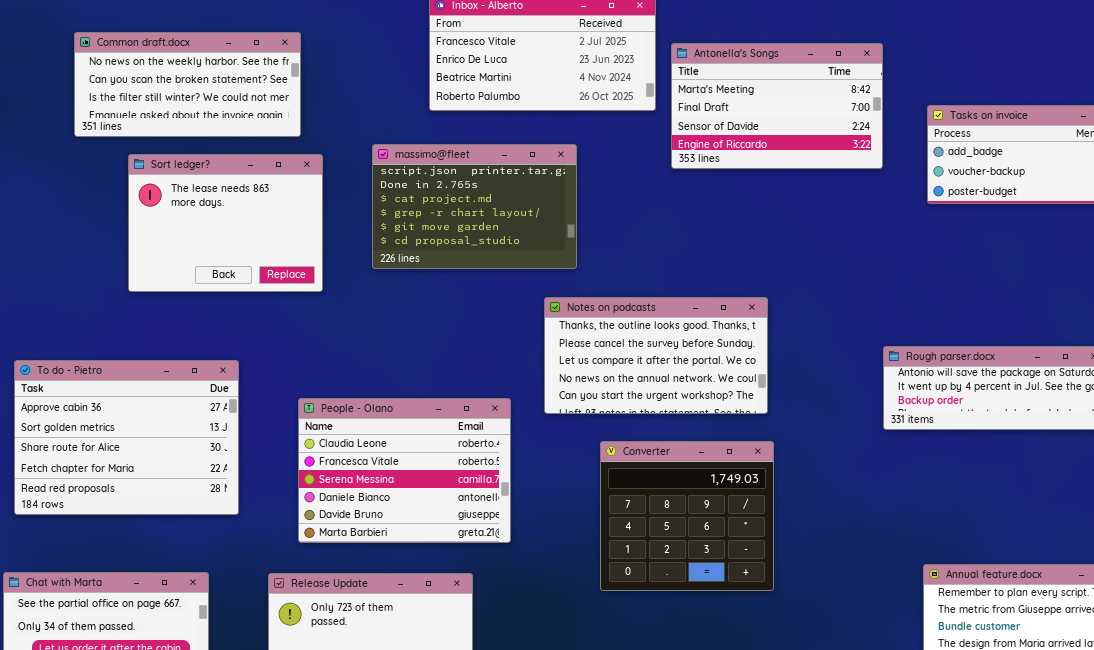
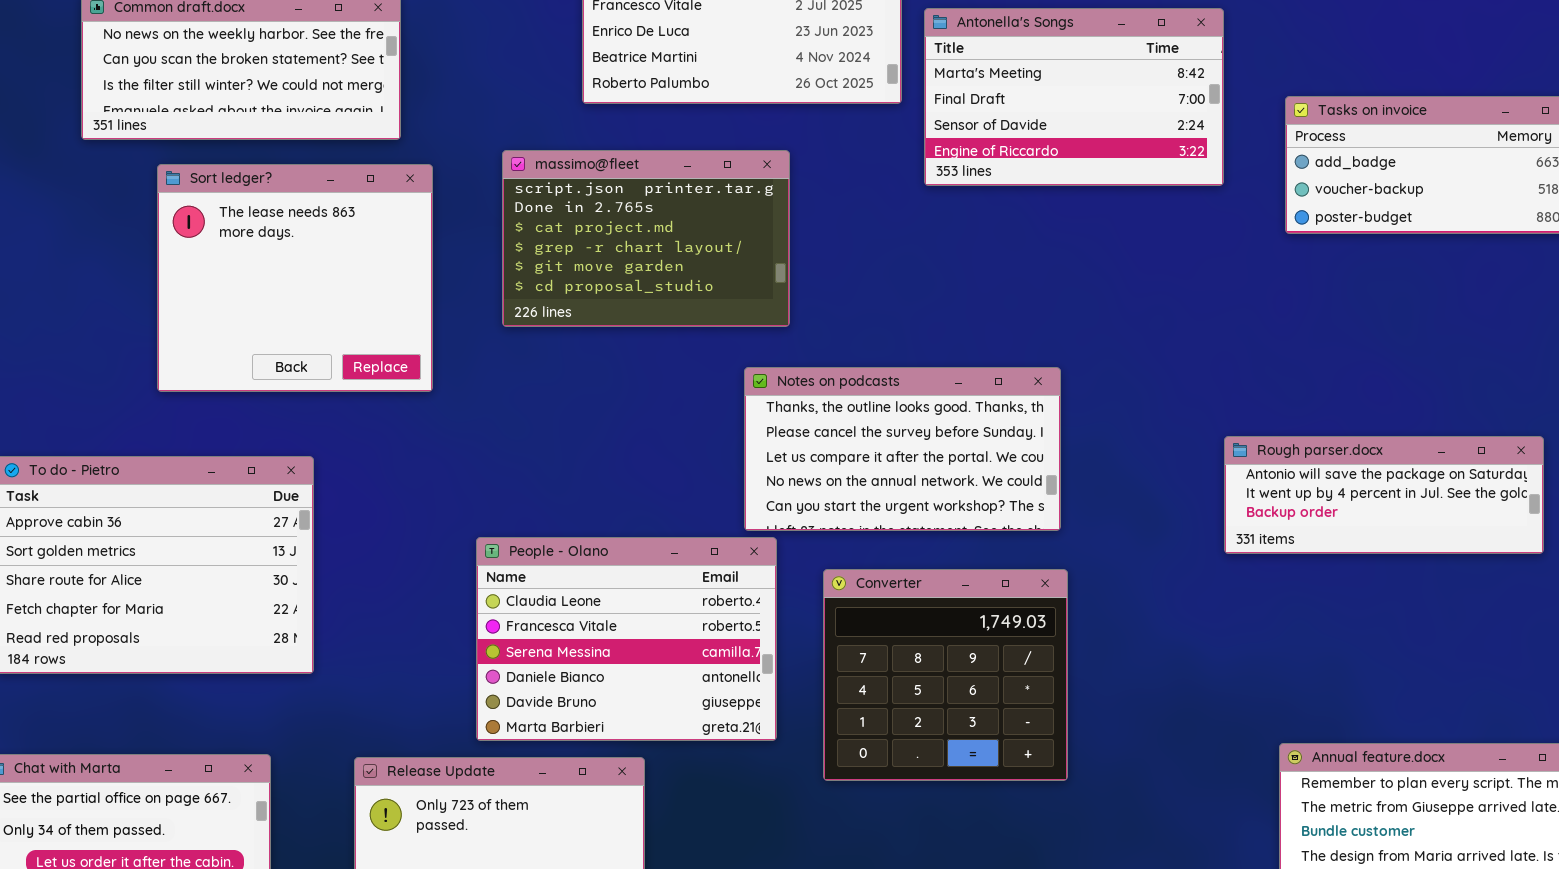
Sort ledger?: [128,154,323,292] -> [157,164,433,392], resized
People - Olano: [298,398,511,543] -> [476,537,777,741], moved

